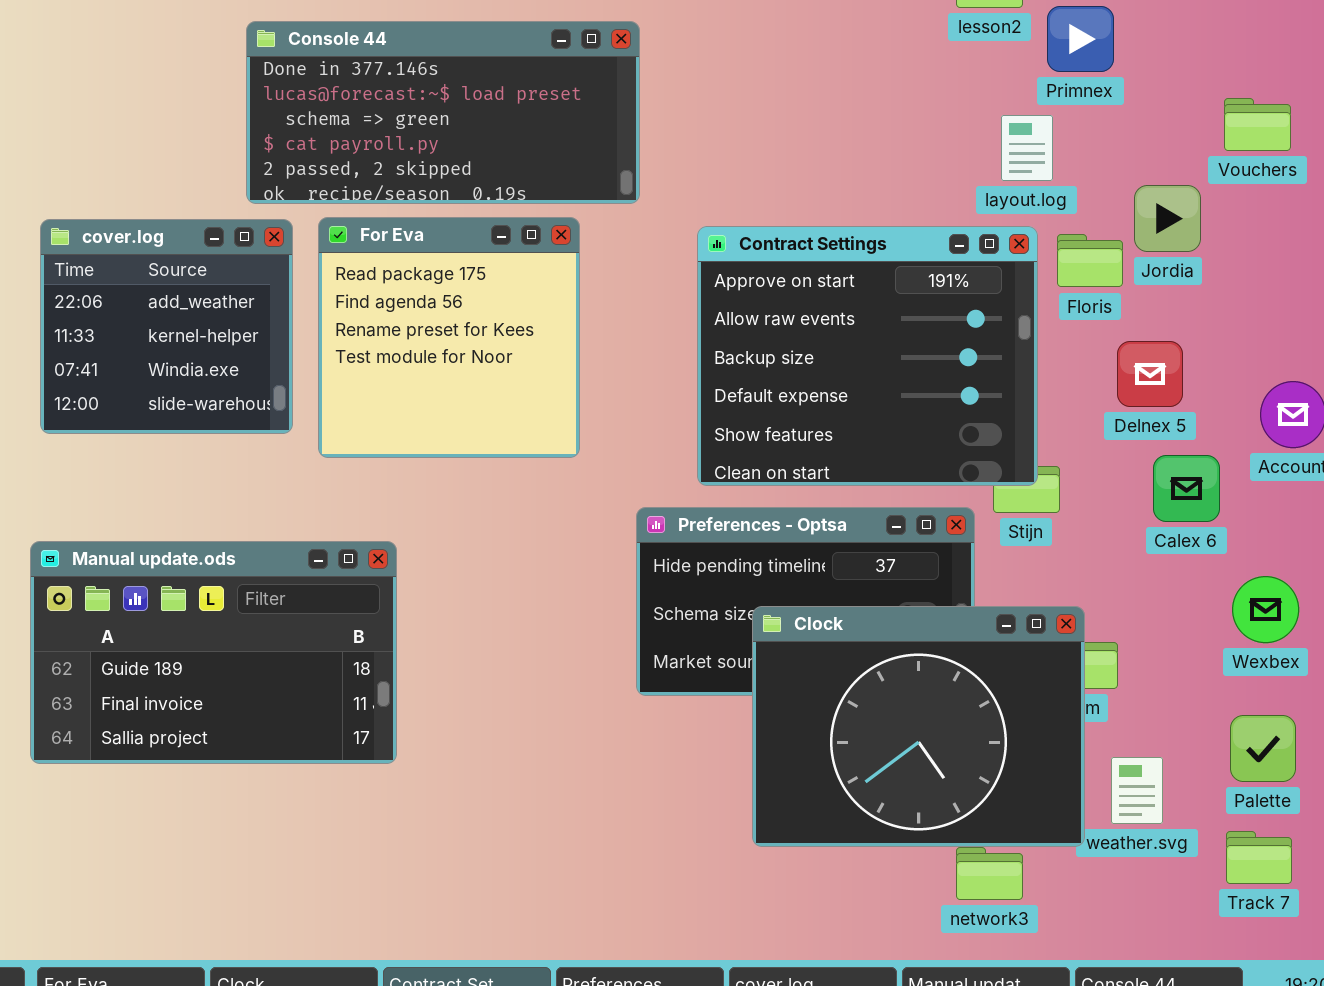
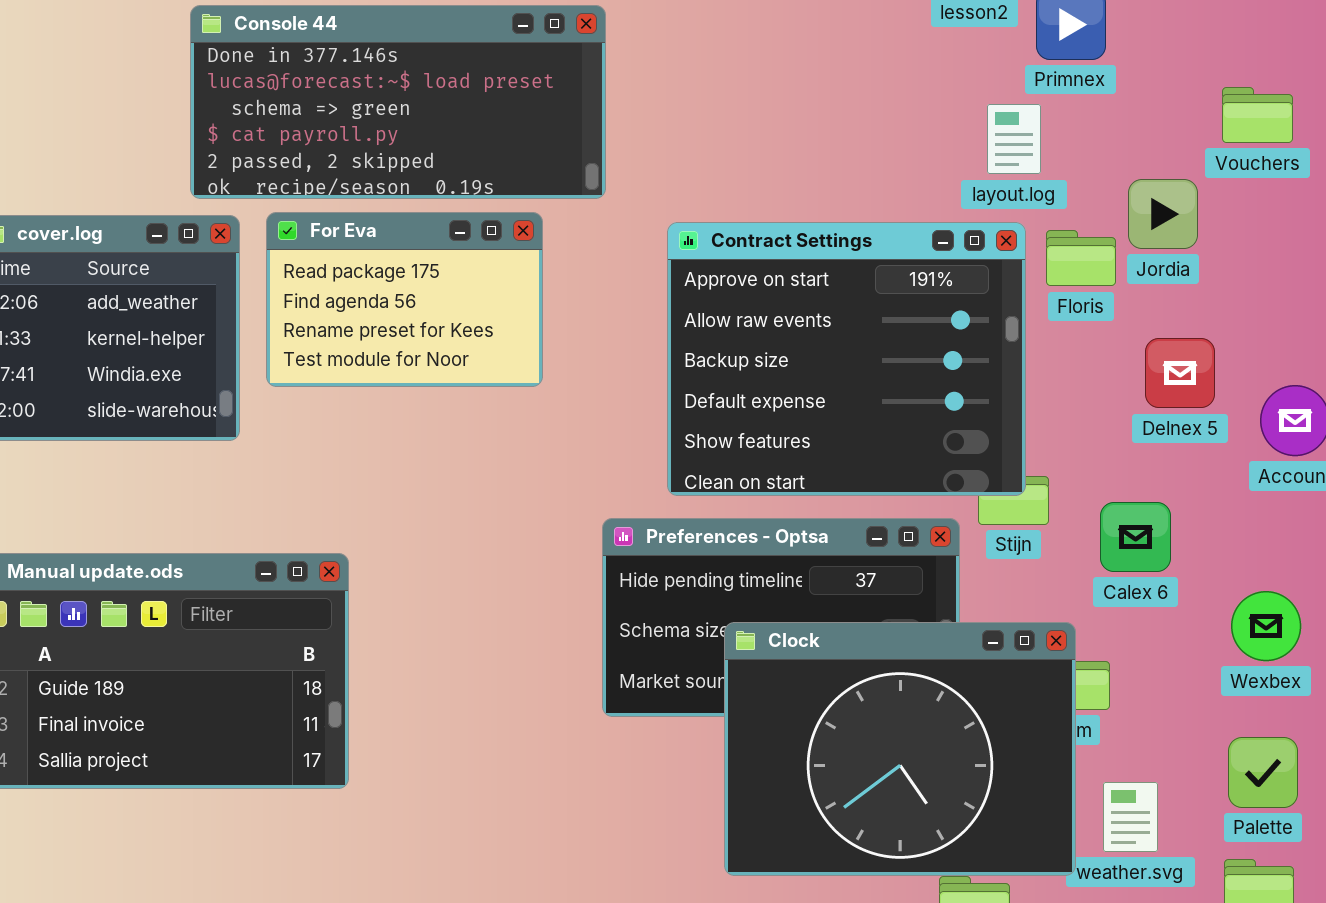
For Eva: [318,217,580,458] -> [266,212,543,387], resized
Delnex 5: [1117,341,1183,407] -> [1145,338,1215,408], moved
Calex 6: [1153,455,1220,522] -> [1100,502,1171,572], moved

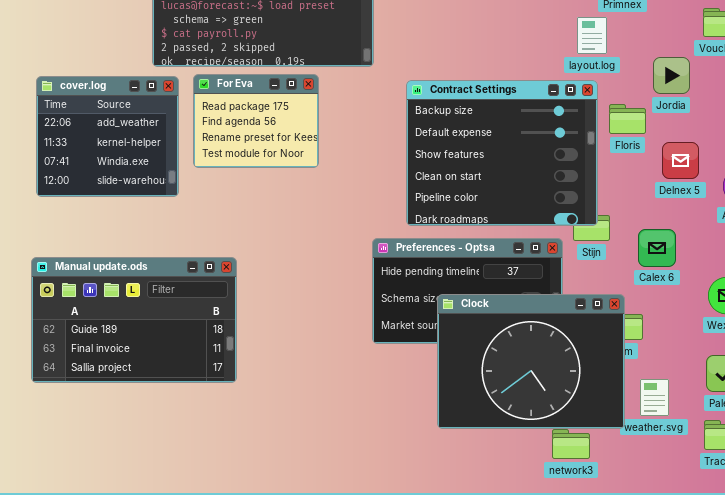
For Eva: [266,212,543,387] -> [193,74,319,168], resized
Contract Settings: [667,222,1026,496] -> [406,80,598,226], scrolled down 2 rows
Floris: [1046,230,1116,286] -> [609,104,646,134], moved

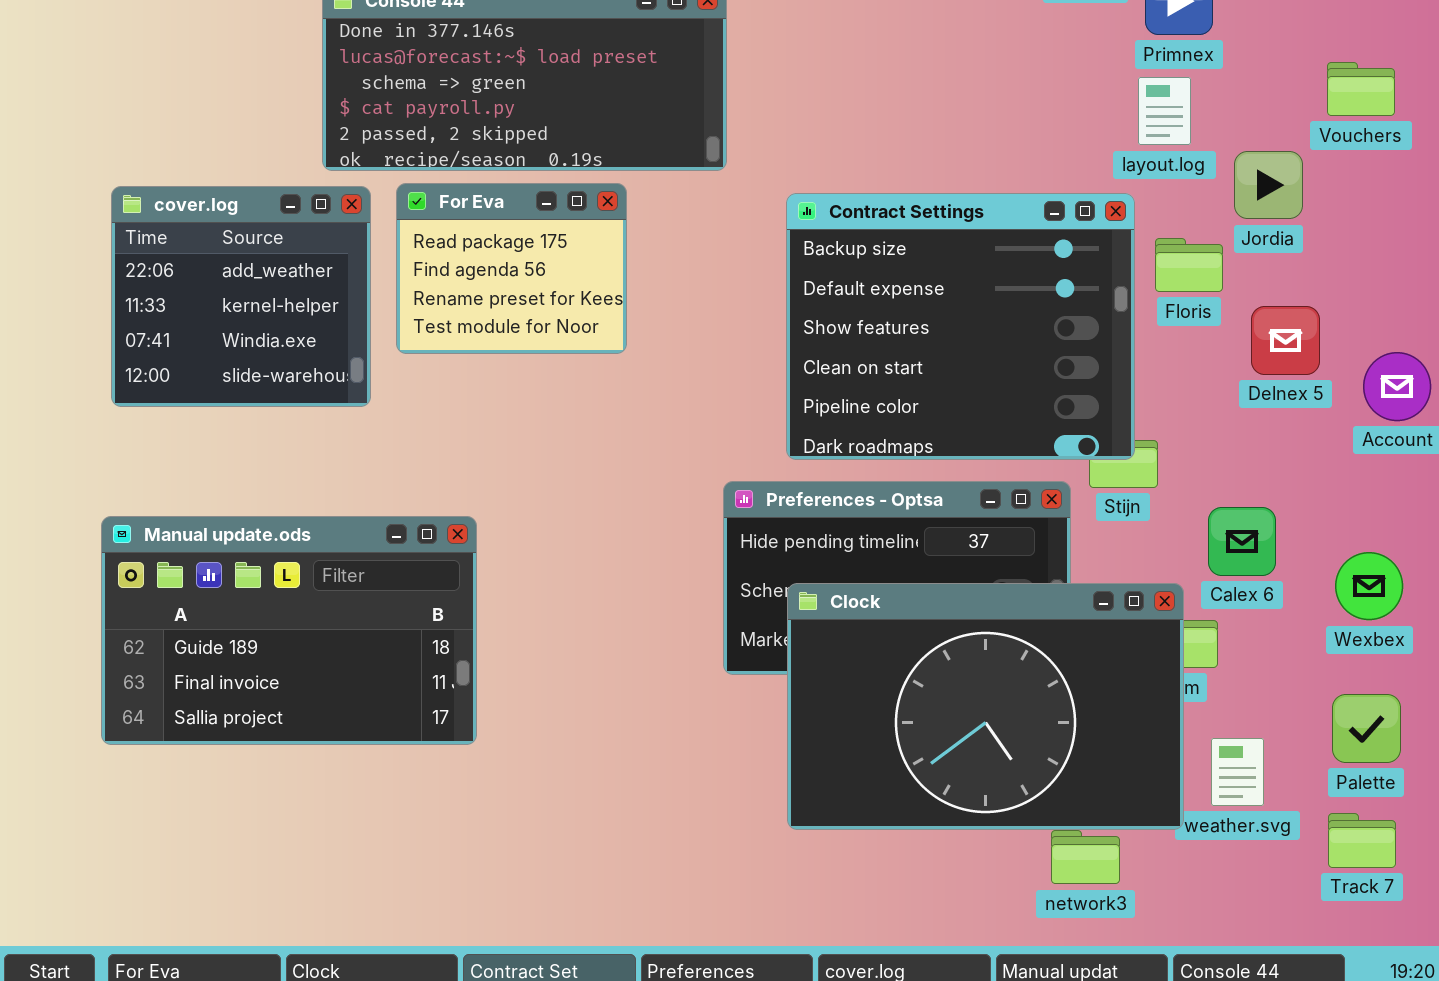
layout.log: [577,17,607,54] -> [1138,77,1191,145], moved
Calex 6: [638,229,676,267] -> [1208,507,1276,576], moved
Clock: [437,294,625,429] -> [787,583,1184,830], resized

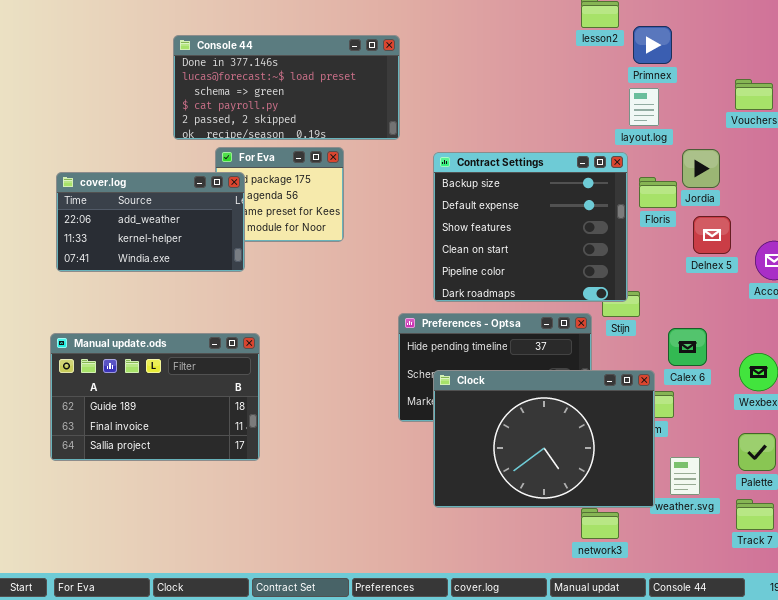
Jordia: [1234,151,1303,219] -> [682,149,720,188], moved
cover.log: [111,186,371,407] -> [56,172,245,272], resized

